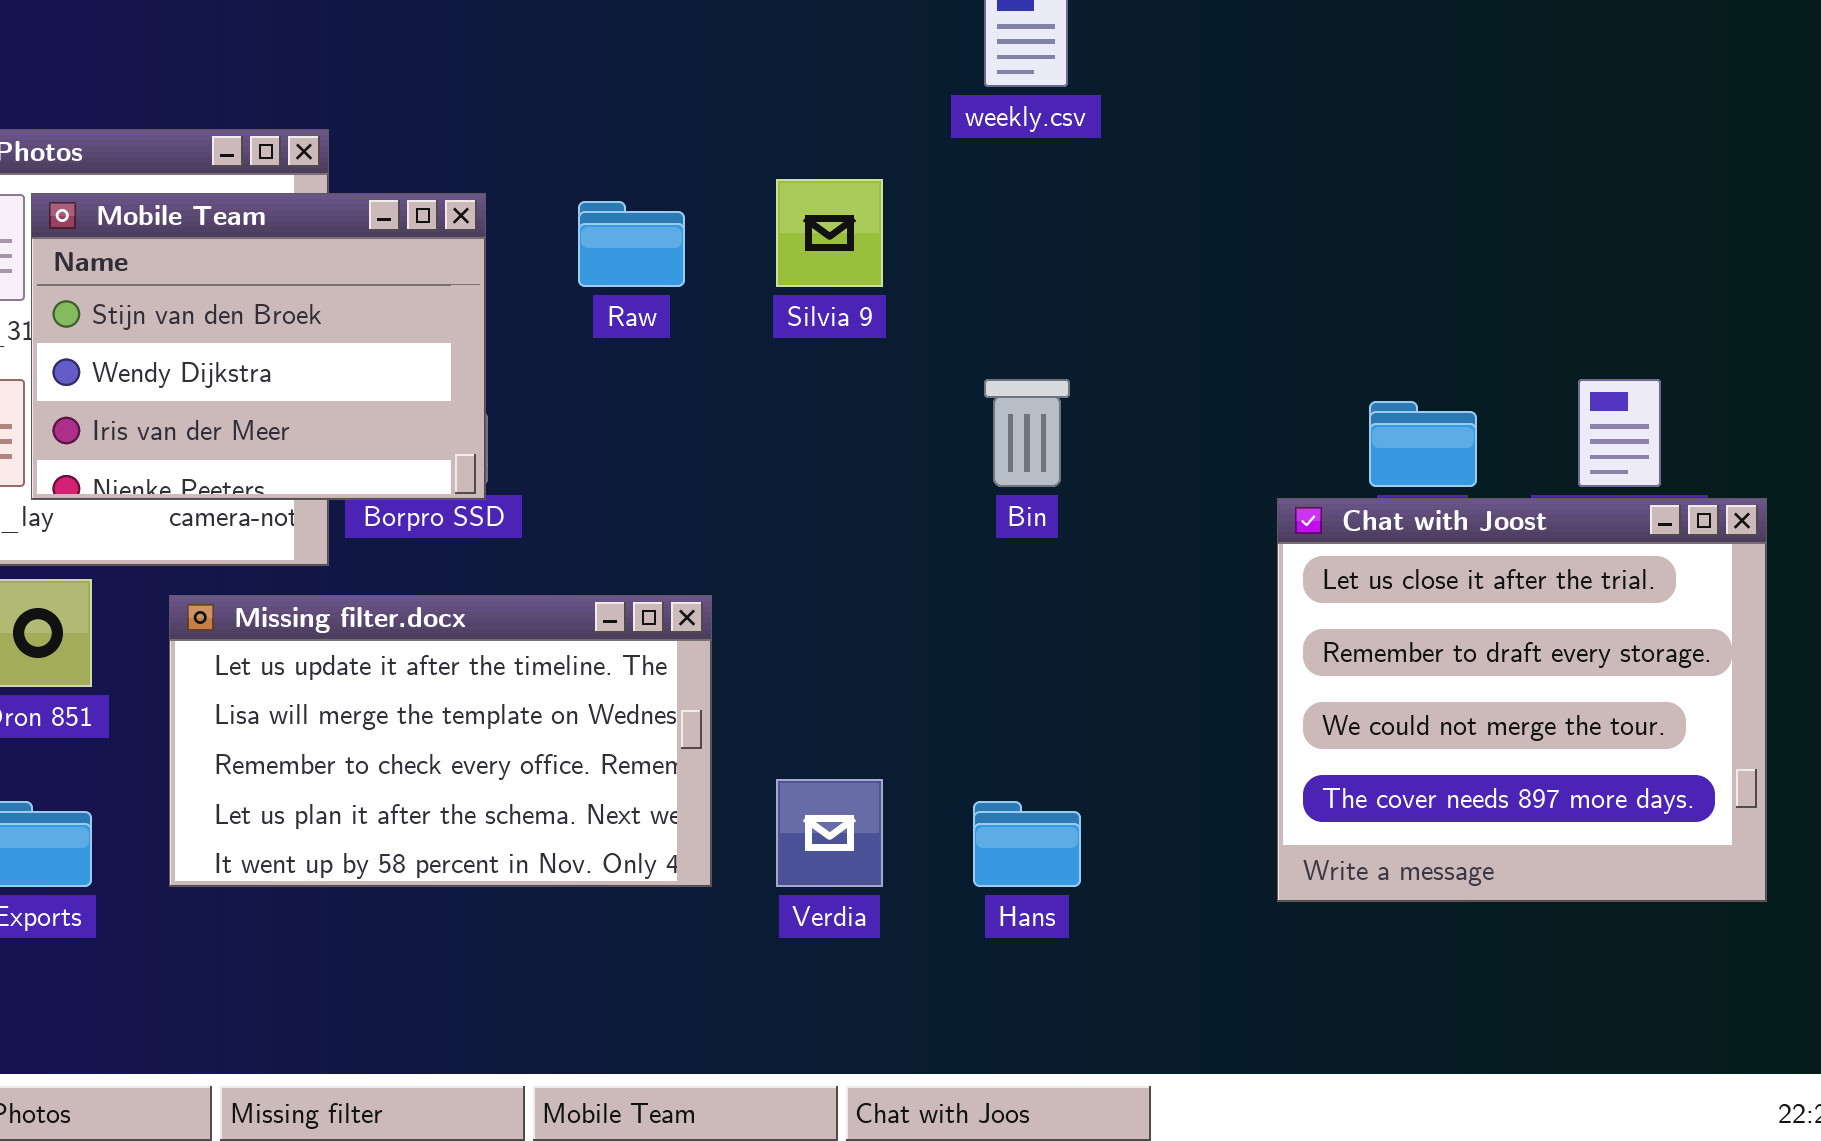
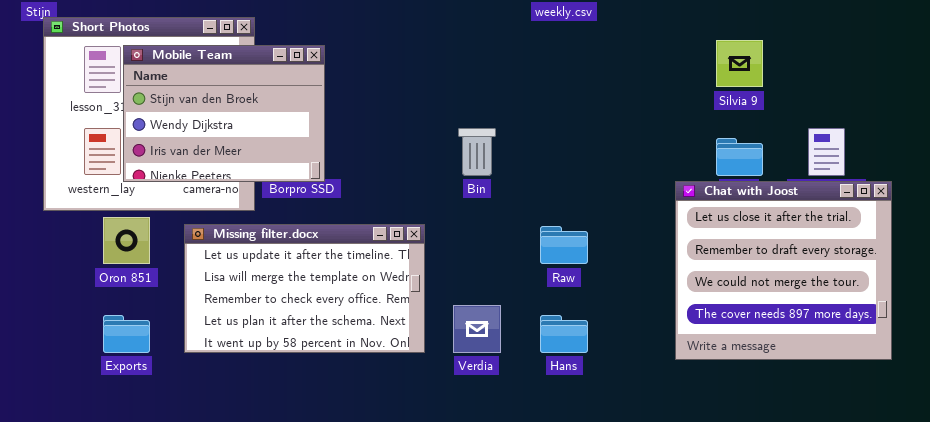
Silvia 9: [776,179,883,287] -> [716,40,763,87], moved
Raw: [578,201,685,287] -> [540,226,588,264], moved
Bin: [984,379,1070,487] -> [458,128,496,176], moved

